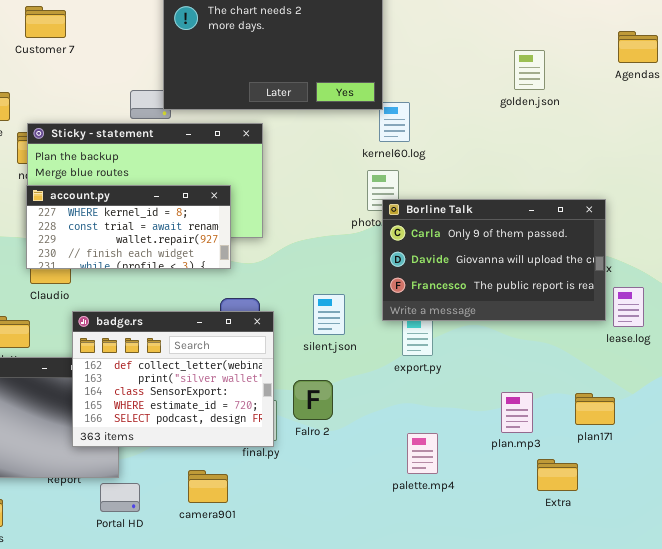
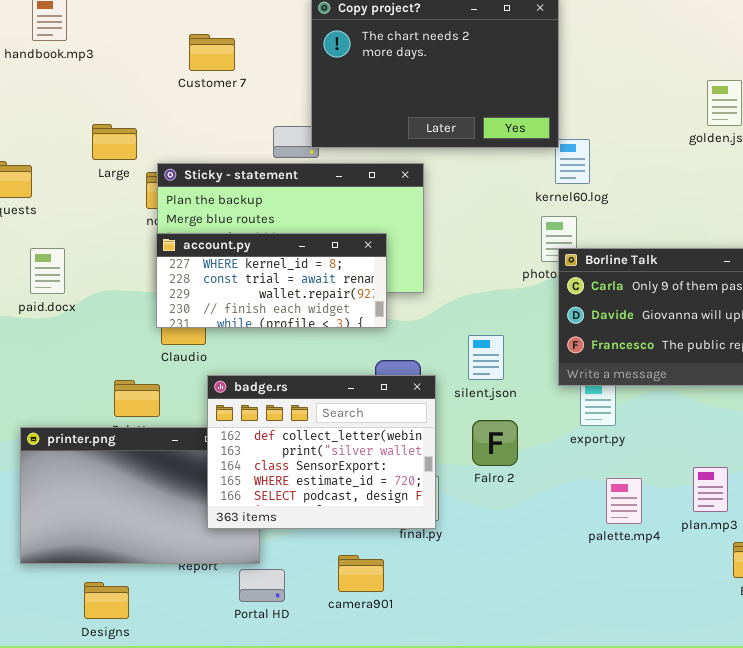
Customer 7: [25,6,66,38] -> [189,34,235,71], moved
silent.json: [313,294,345,335] -> [468,335,504,380], moved
Falro 2: [293,380,333,420] -> [472,420,518,466], moved
palette.mp4: [407,433,438,474] -> [606,478,642,524], moved

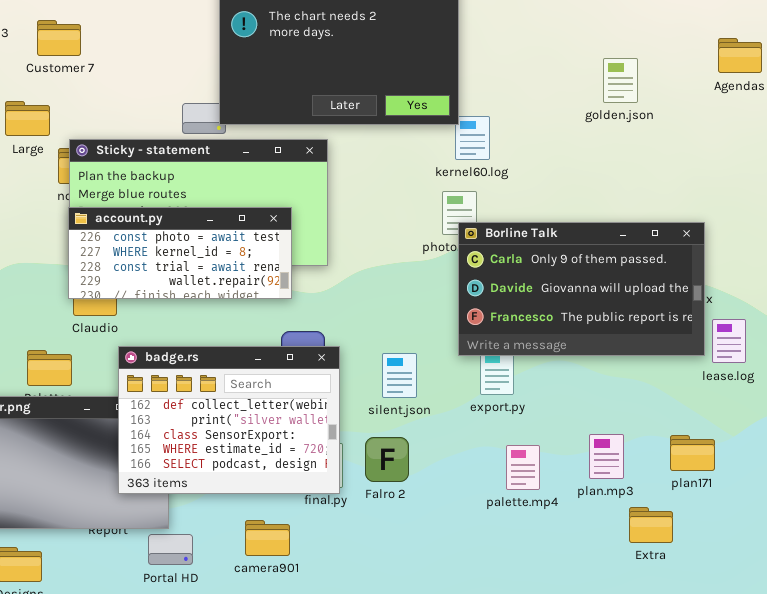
Customer 7: [189,34,235,71] -> [37,20,81,56], moved
account.py: [156,233,387,328] -> [68,207,292,299], scrolled up 1 row
silent.json: [468,335,504,380] -> [382,353,417,398], moved
Falro 2: [472,420,518,466] -> [365,437,409,482], moved

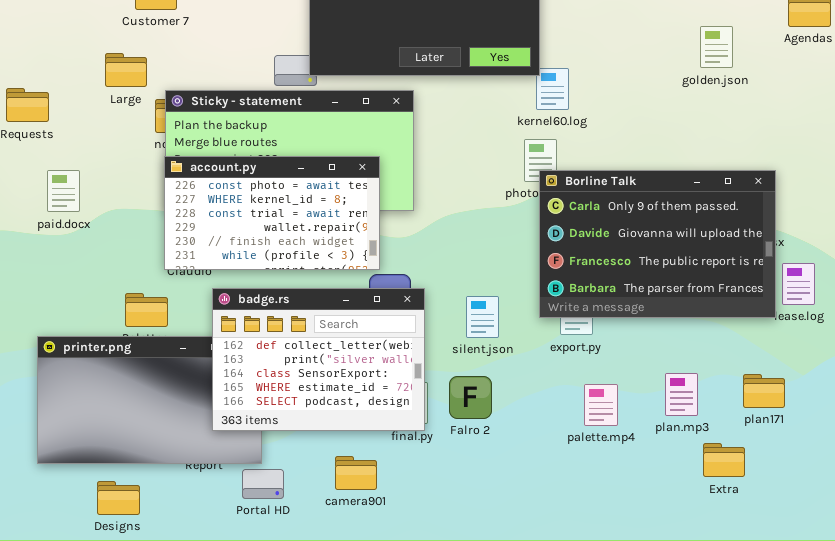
golden.json: [603,58,638,103] -> [700,26,733,68], moved
account.py: [68,207,292,299] -> [164,156,380,270], resized
Borline Talk: [458,222,705,356] -> [539,170,776,318], resized

